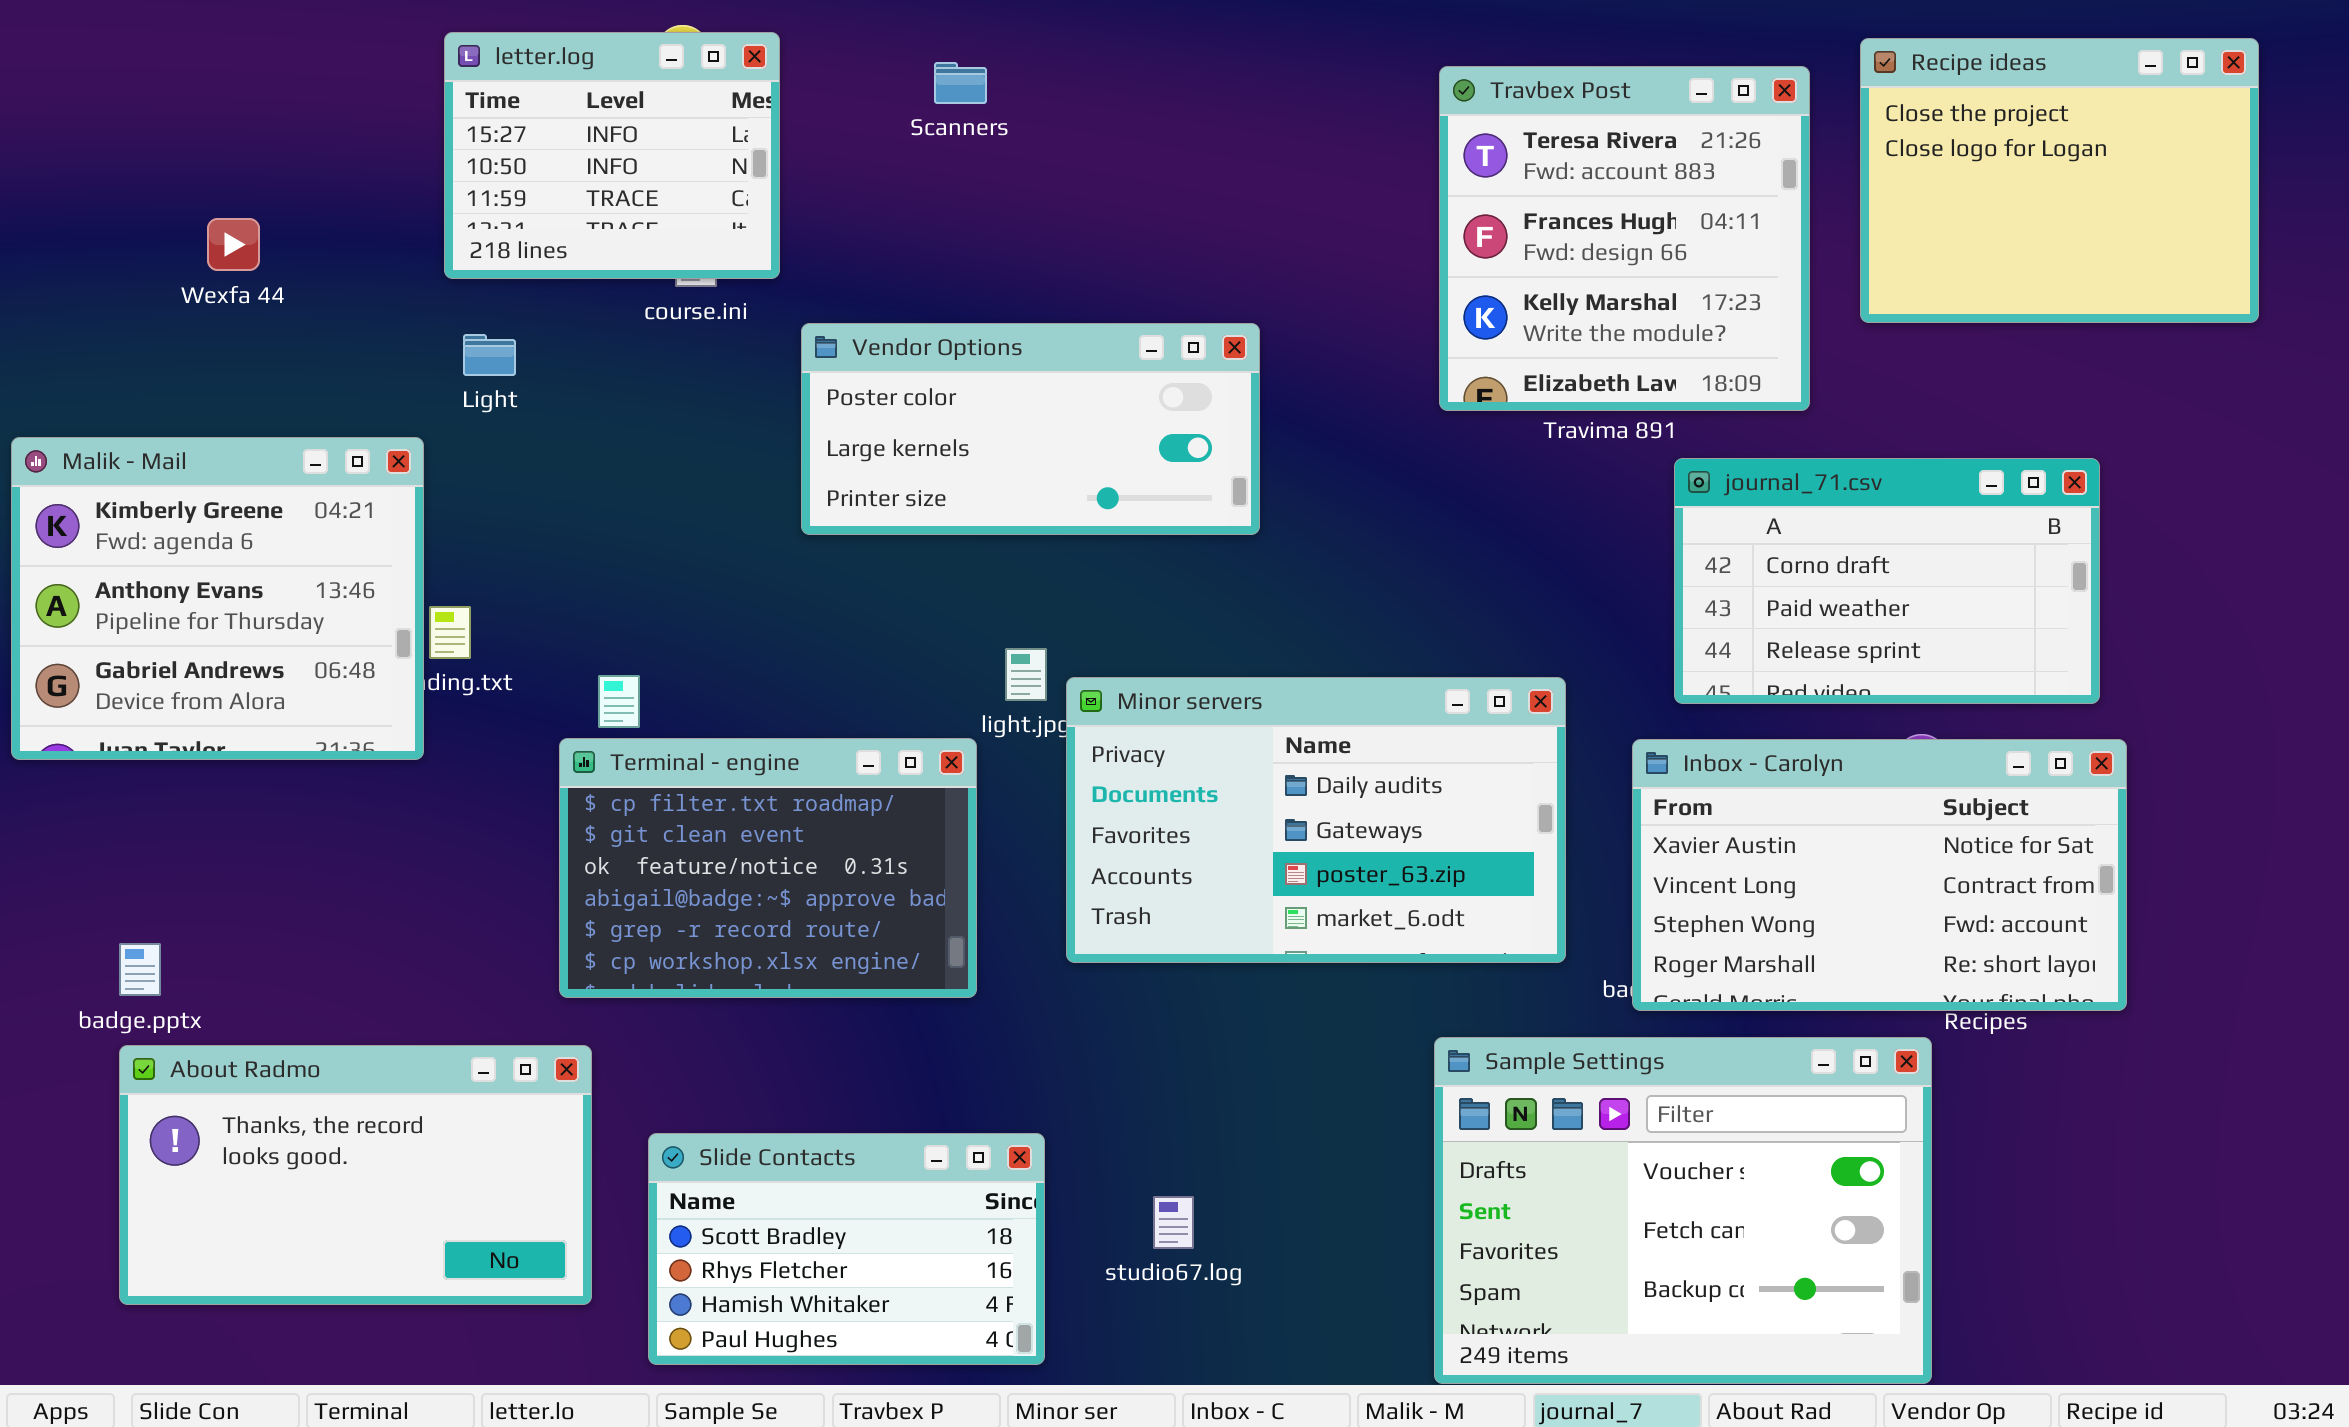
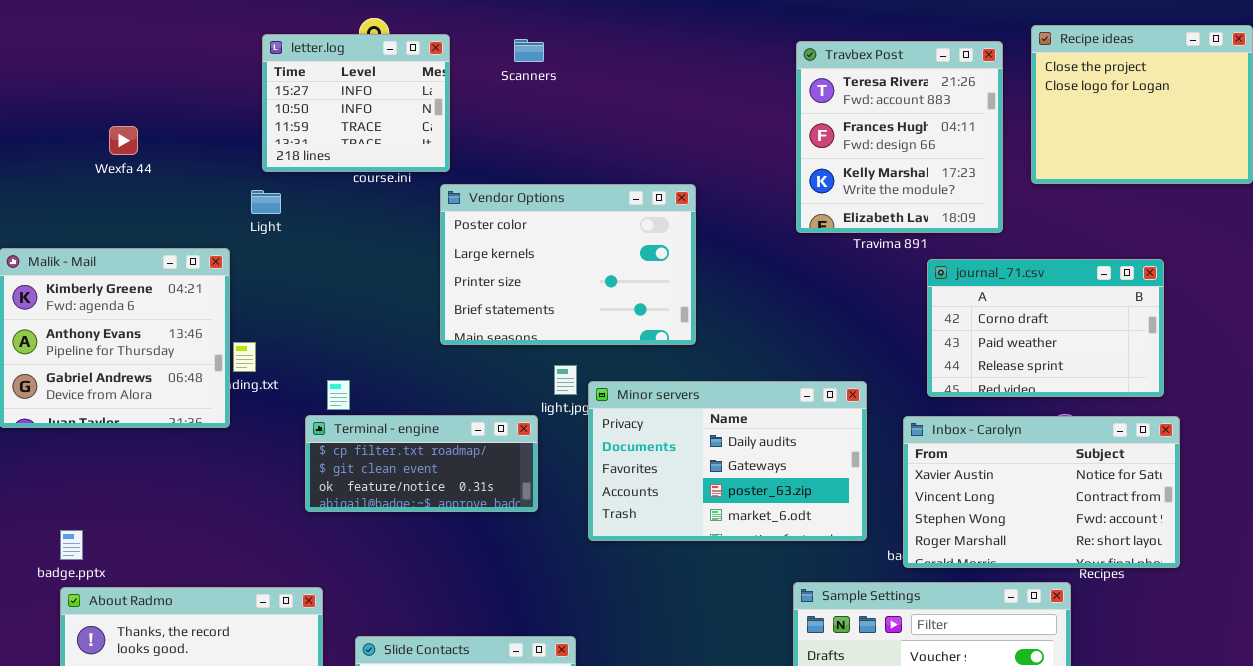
letter.log: [444,32,780,279] -> [262,34,450,172], moved
Vendor Options: [801,323,1260,535] -> [440,184,696,345], resized
Terminal - engine: [559,738,977,998] -> [305,415,538,512], resized

